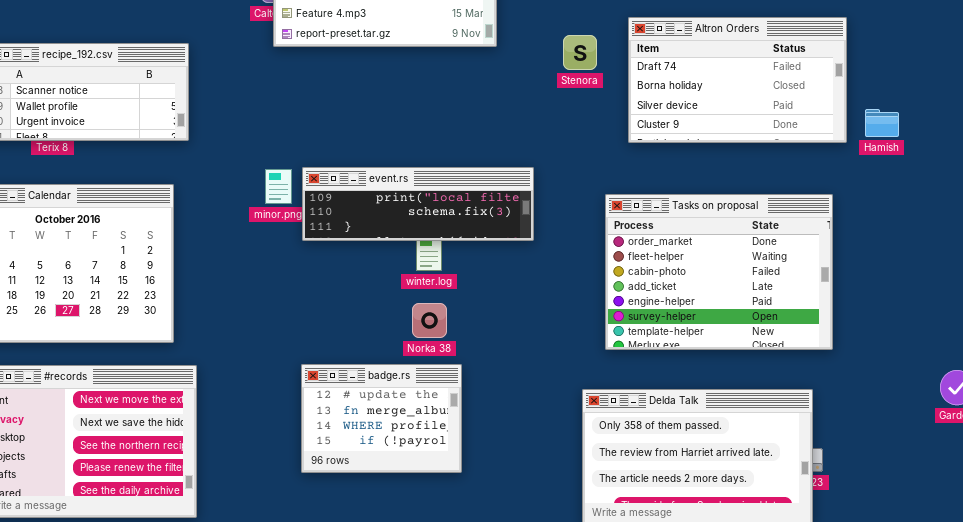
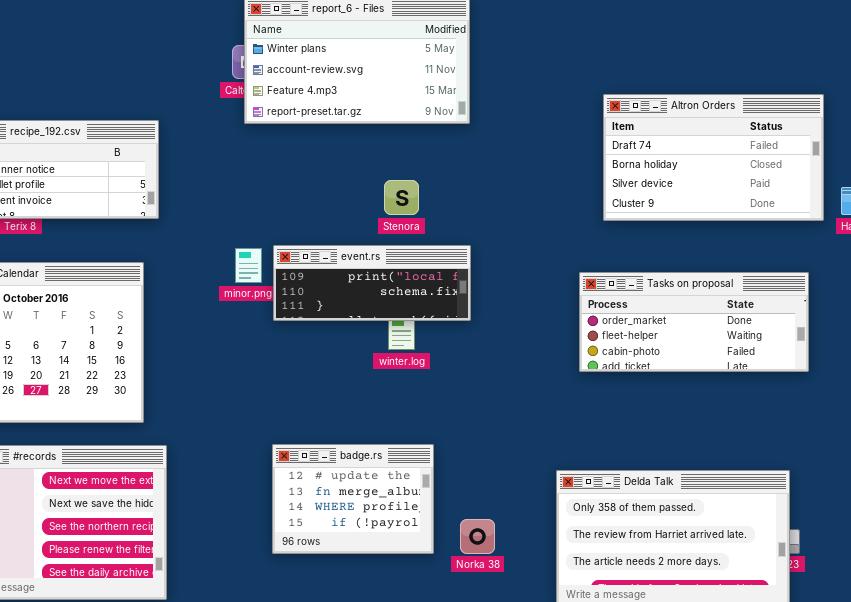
Stenora: [563,35,597,70] -> [384,180,419,215], moved
event.rs: [302,167,534,241] -> [273,245,471,321], resized
Tasks on proposal: [605,194,833,350] -> [579,272,809,372], resized
Norka 38: [412,303,447,338] -> [460,519,495,554], moved

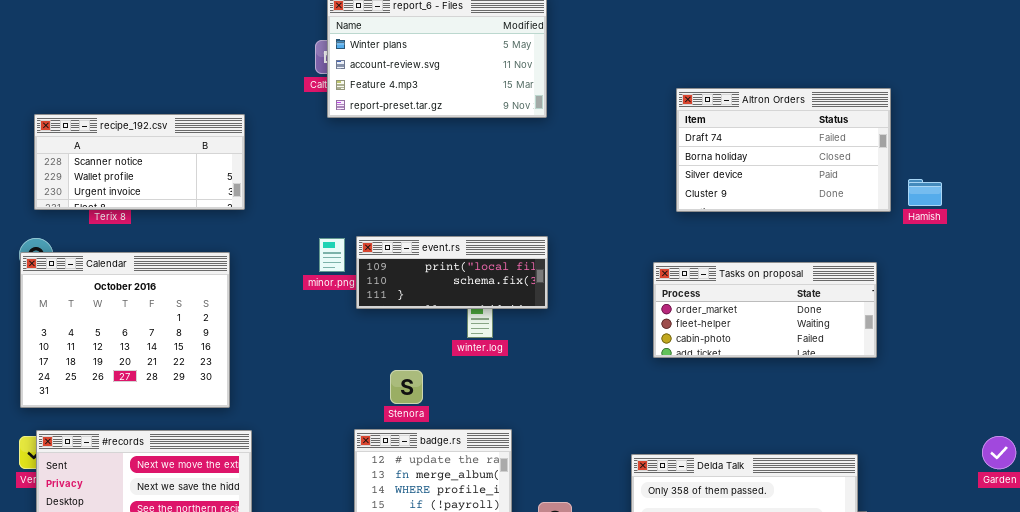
Stenora: [384,180,419,215] -> [390,370,423,404], moved

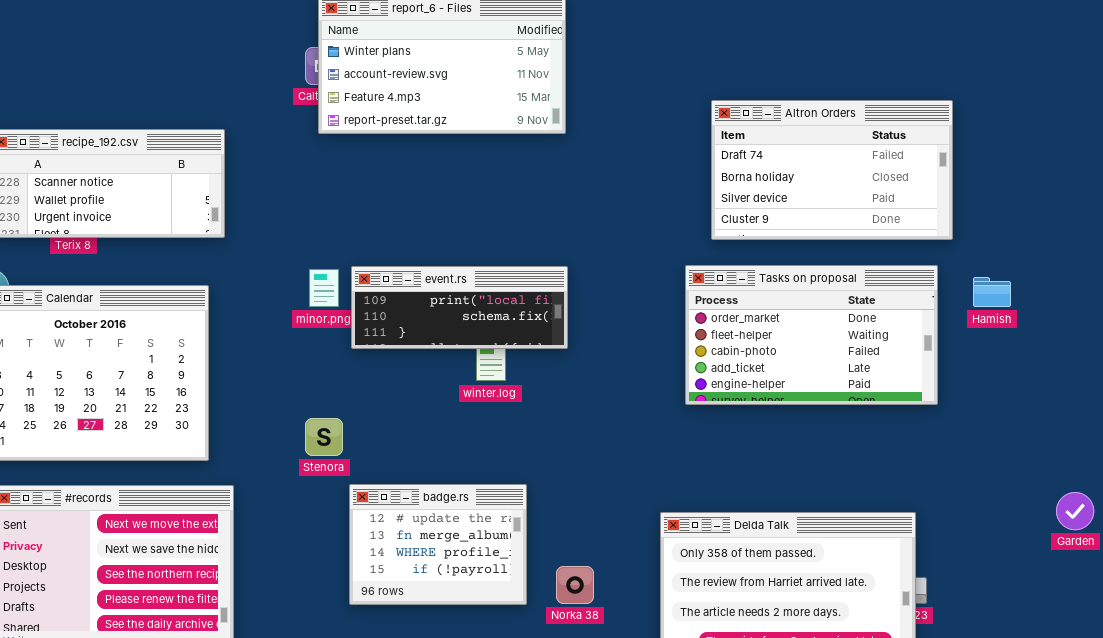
Hamish: [908,179,942,206] -> [973,277,1011,307], moved
Tasks on proposal: [653,262,877,358] -> [685,265,938,405], resized
Stenora: [390,370,423,404] -> [305,418,343,456], moved

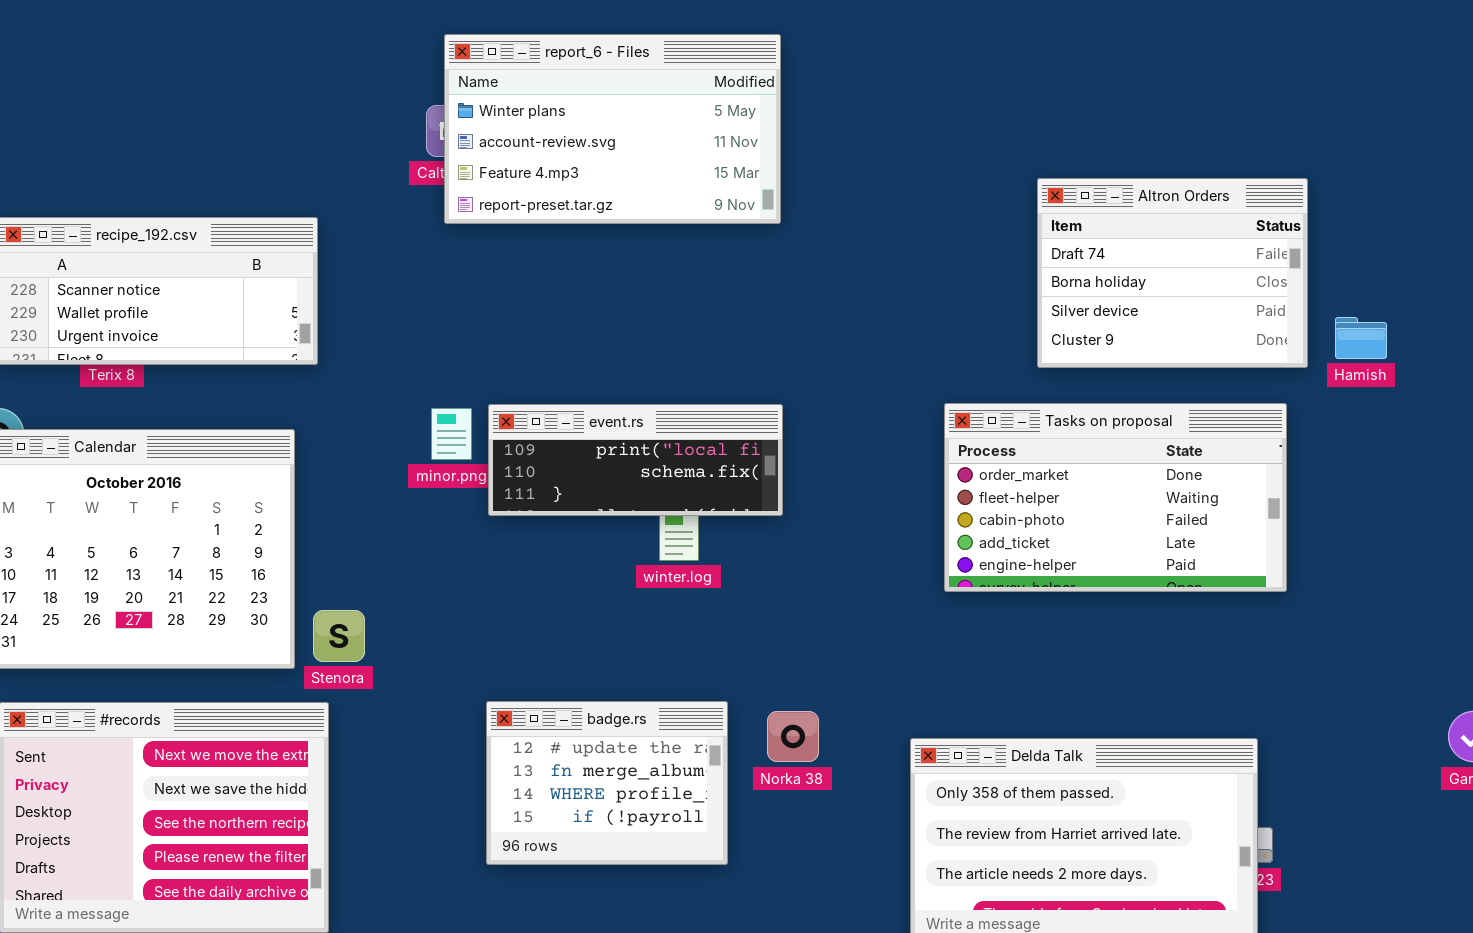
Altron Orders: [711,100,953,240] -> [1037,178,1308,368], resized
Hamish: [973,277,1011,307] -> [1335,317,1387,359], moved
Stenora: [305,418,343,456] -> [313,610,365,662], moved
Norka 38: [556,566,594,604] -> [767,711,819,762], moved

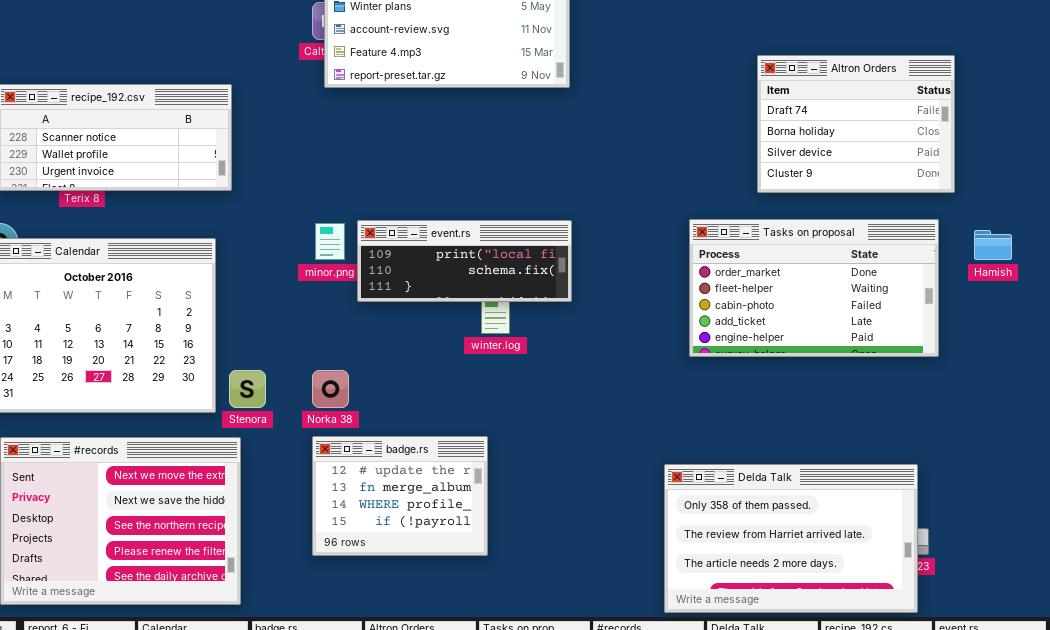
Hamish: [1335,317,1387,359] -> [974,230,1012,260], moved
badge.rs: [486,701,728,865] -> [312,436,488,556], moved
Norka 38: [767,711,819,762] -> [312,370,349,408], moved

